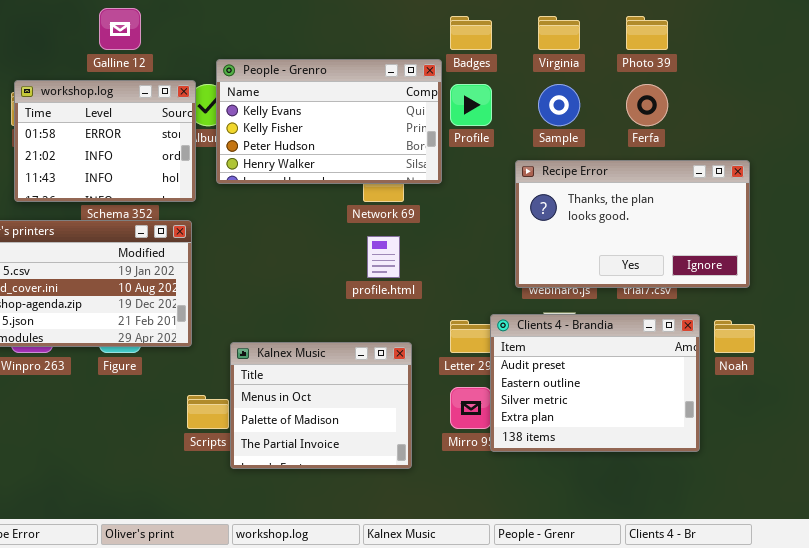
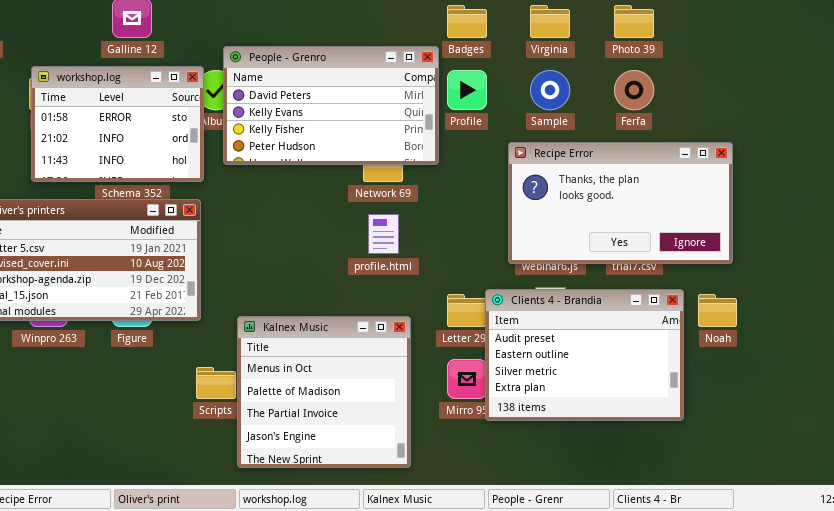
People - Grenro: [216,59,442,184] -> [223,46,439,165], scrolled up 1 row
Kalnex Music: [230,342,412,469] -> [237,316,411,468], resized

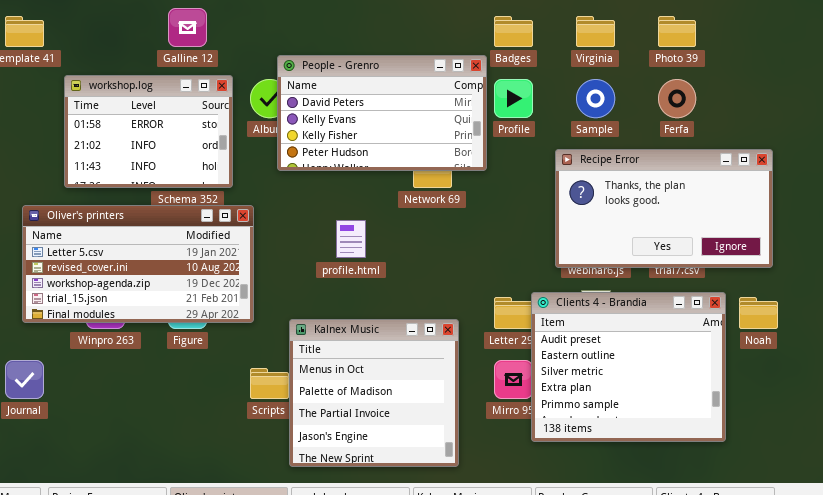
workshop.log: [31,66,204,182] -> [64,75,233,188], moved
profile.html: [368,214,399,254] -> [336,220,366,258], moved
Clients 4 - Brandia: [485,289,684,421] -> [531,292,726,442], resized

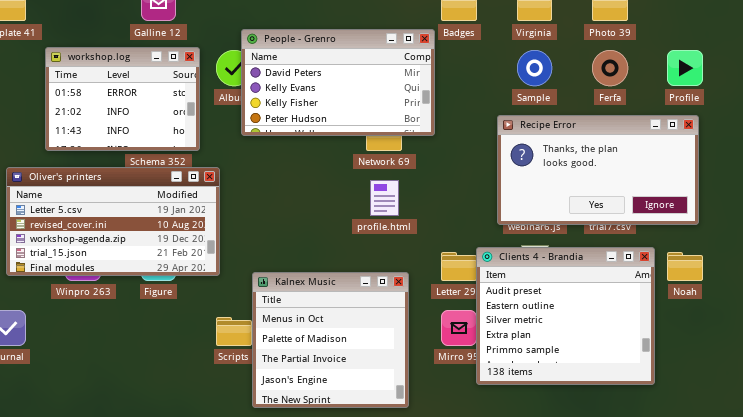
Profile: [494,79,533,118] -> [667,50,703,86], moved
profile.html: [336,220,366,258] -> [370,180,399,216], moved

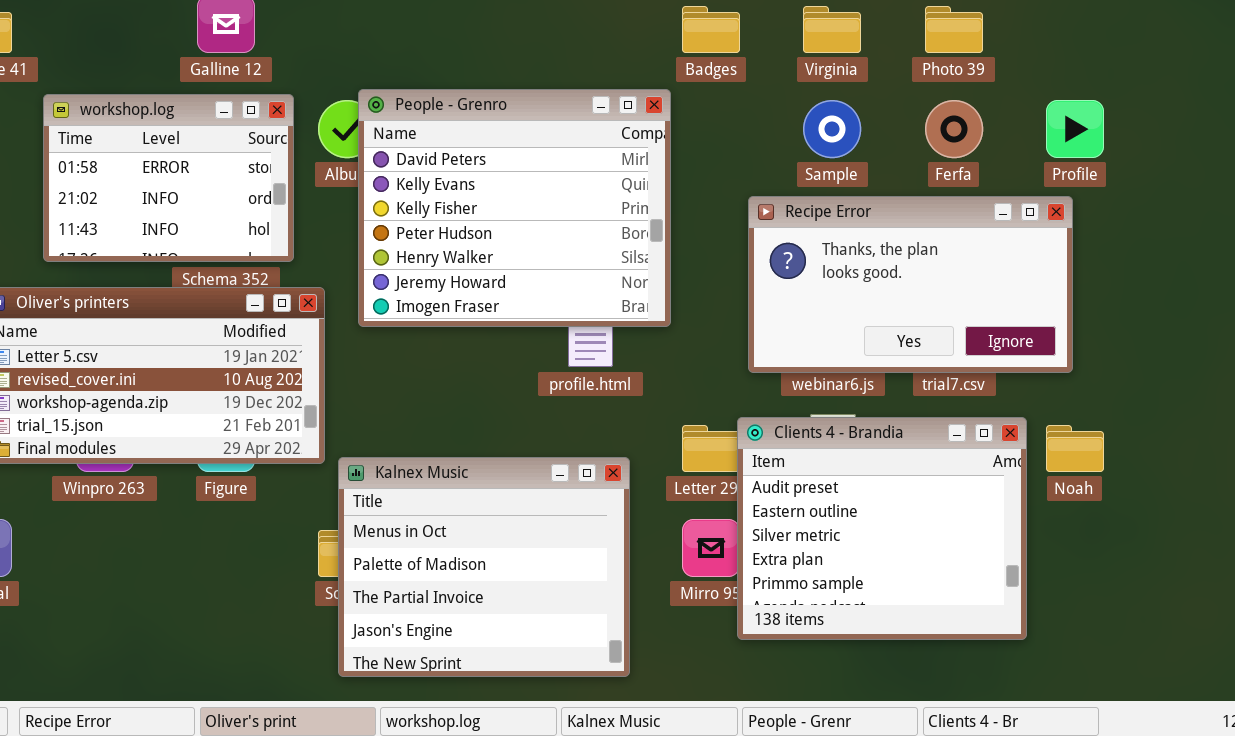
People - Grenro: [241,29,435,136] -> [358,89,671,327], moved, resized
Recipe Error: [497,115,699,225] -> [748,196,1073,373], moved
Kalnex Music: [252,272,409,408] -> [338,457,630,677], resized

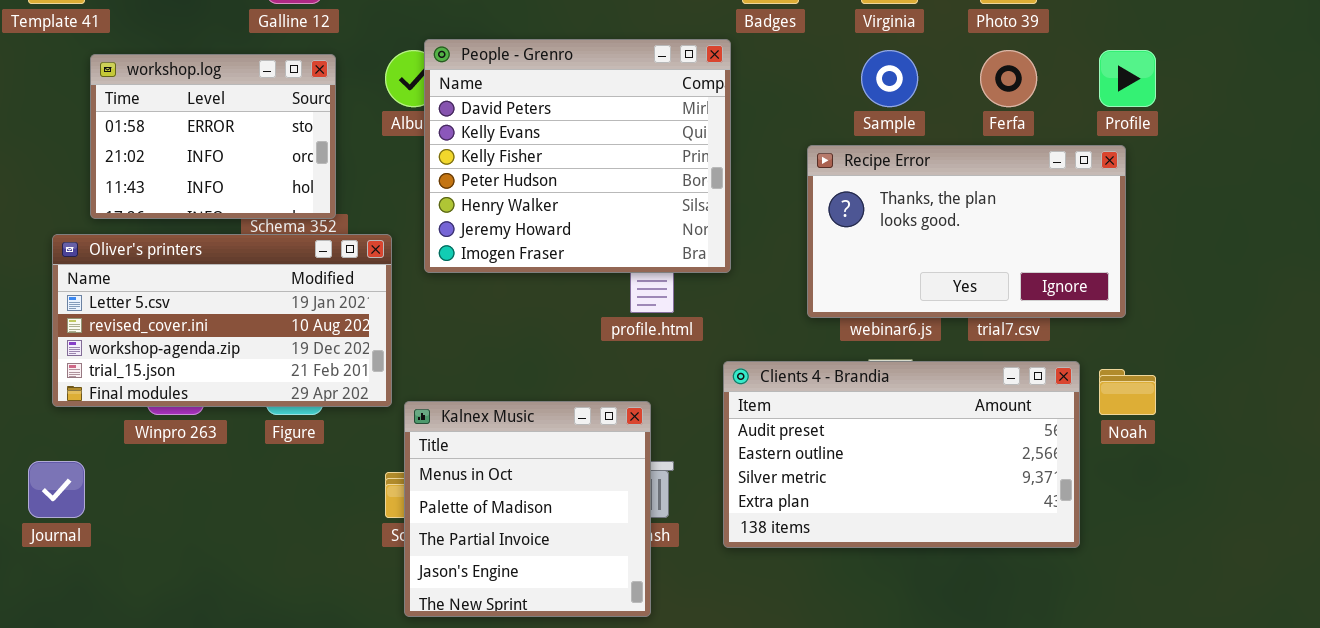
workshop.log: [43,94,294,262] -> [90,54,336,219], moved
Clients 4 - Brandia: [737,417,1027,640] -> [723,361,1080,548], resized
Kalnex Music: [338,457,630,677] -> [404,401,651,617], resized

